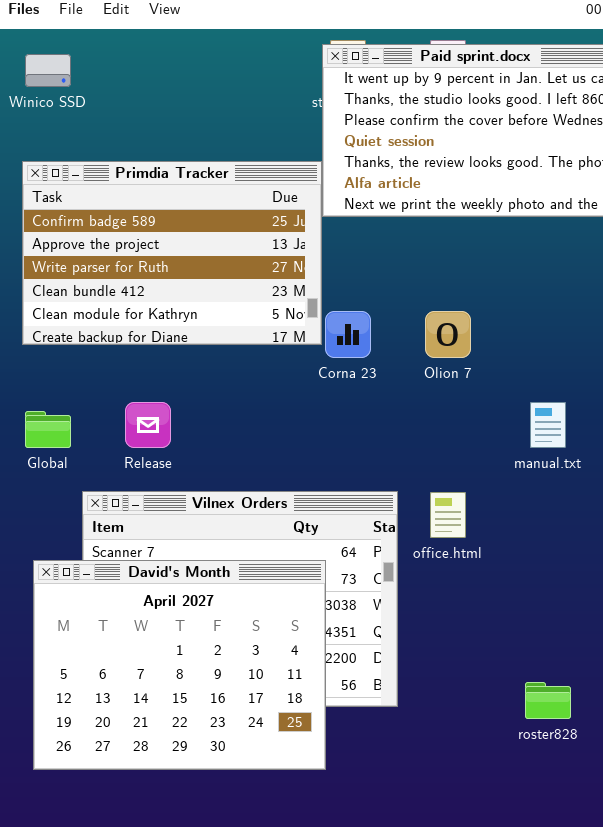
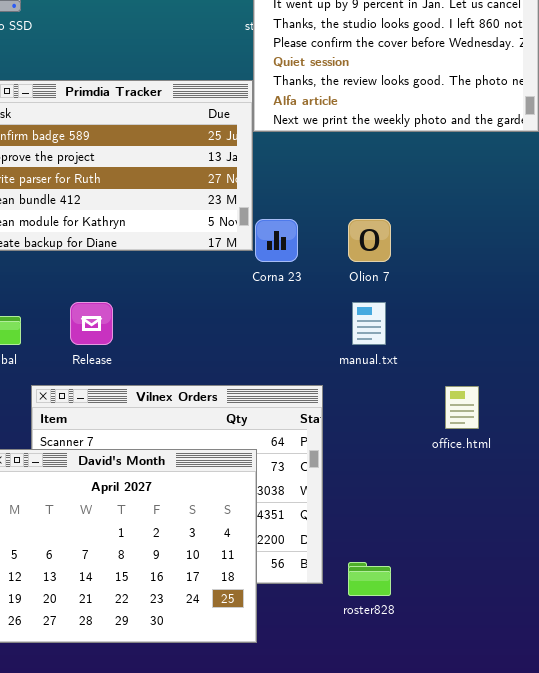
manual.txt: [530,402,566,448] -> [352,302,386,345], moved
office.html: [430,492,466,538] -> [445,386,479,429], moved
roster828: [525,682,571,719] -> [348,562,391,596], moved

